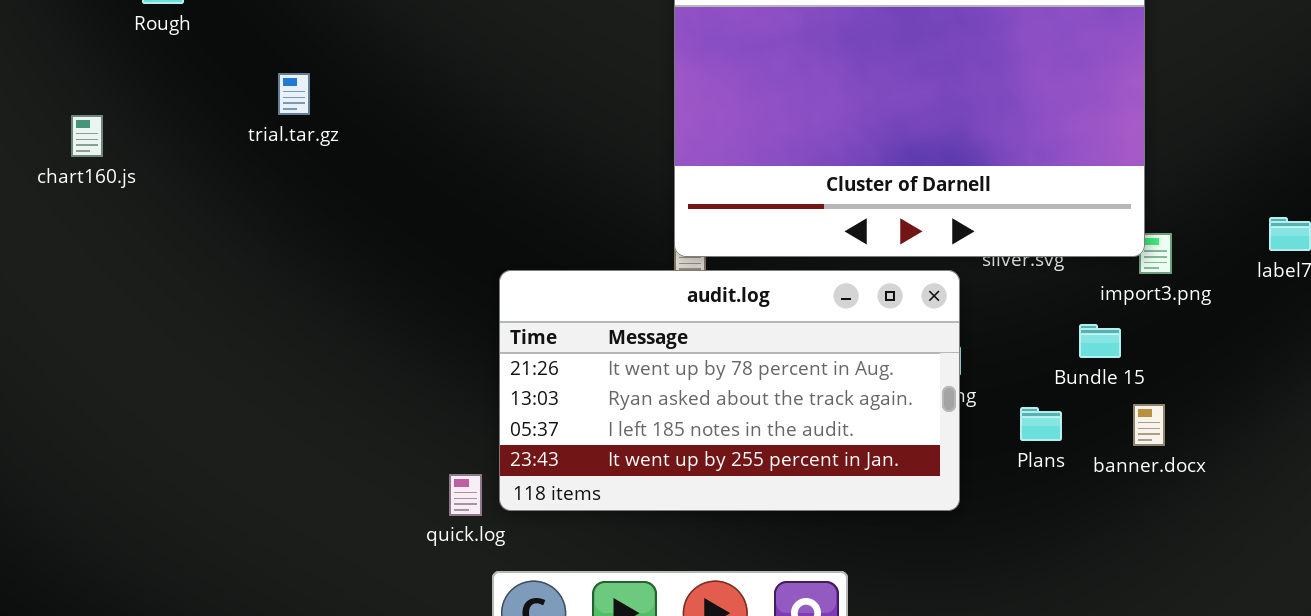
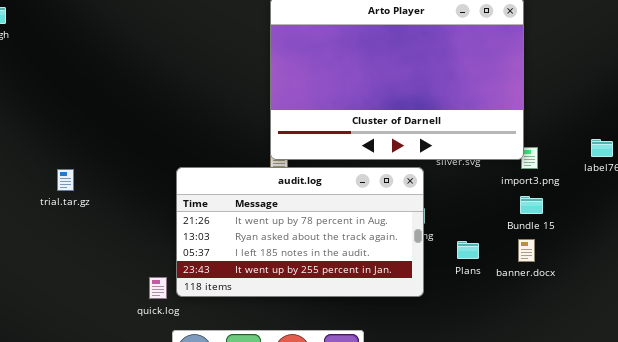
trial.tar.gz: [278,73,310,115] -> [57,169,74,191], moved
Bundle 15: [1079,324,1121,358] -> [520,196,543,214], moved

